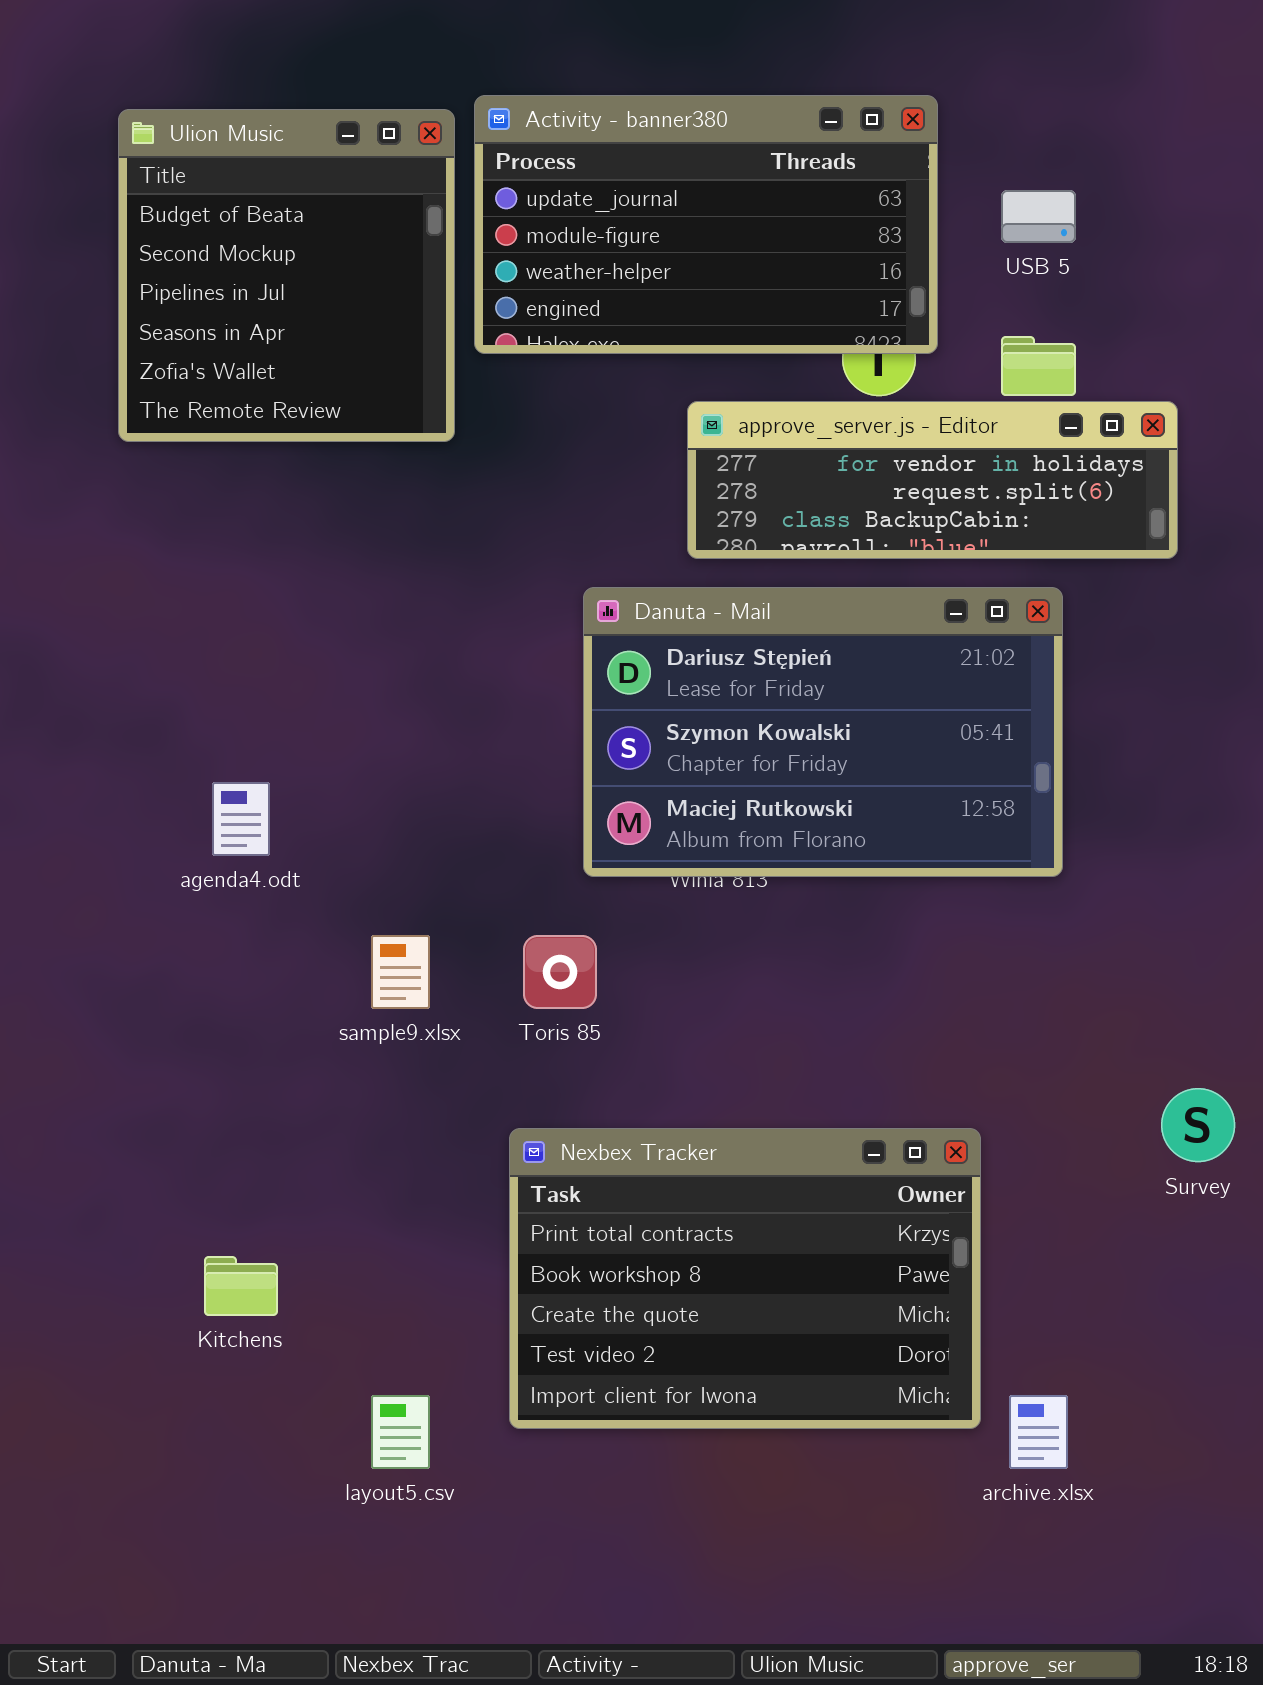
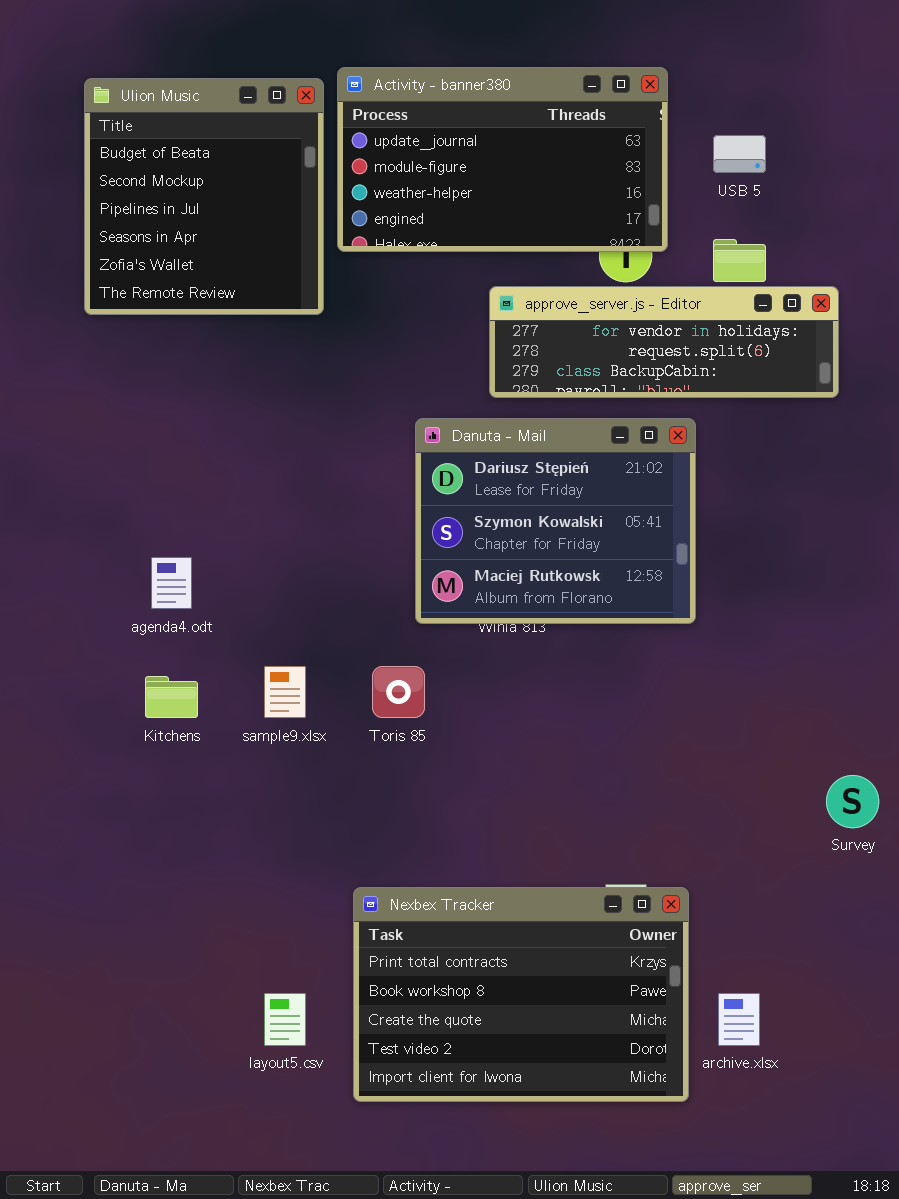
Danuta - Mail: [583,587,1063,877] -> [415,418,696,624], resized
Nexbex Tracker: [509,1128,981,1429] -> [353,887,689,1102], moved
Kitchens: [204,1256,278,1316] -> [145,676,198,718], moved

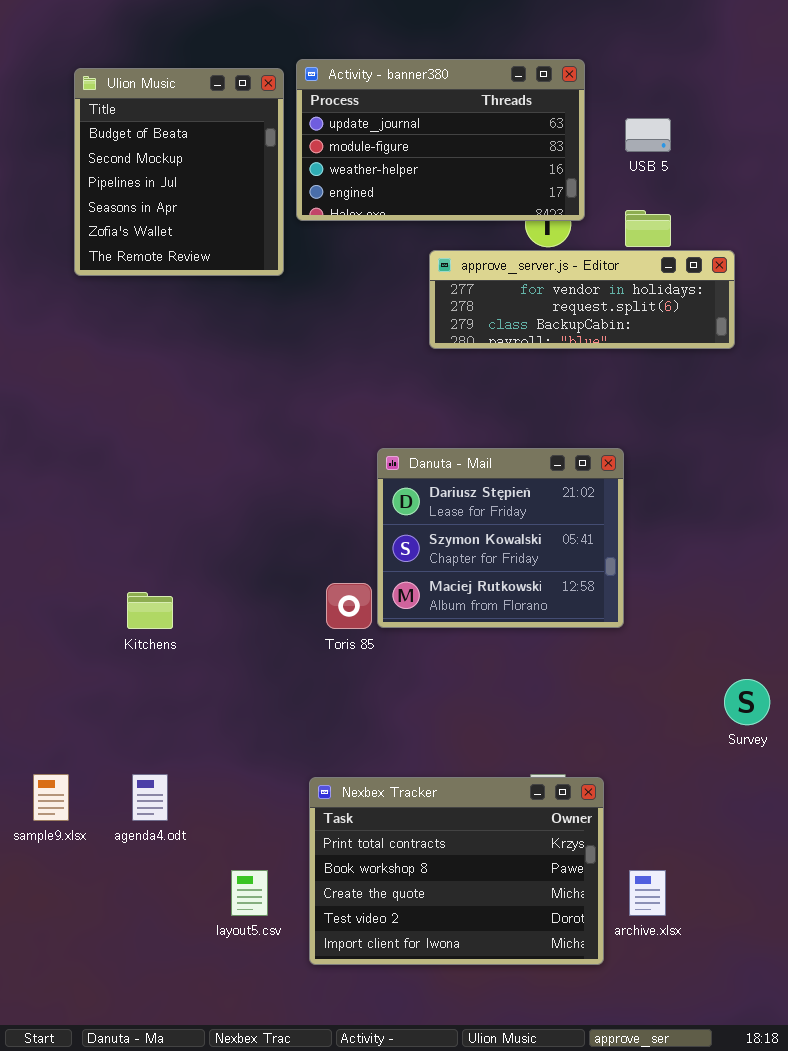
Danuta - Mail: [415,418,696,624] -> [377,448,624,628], moved
agenda4.odt: [151,557,192,609] -> [132,774,168,821], moved
sample9.xlsx: [264,666,306,718] -> [33,774,69,821], moved

